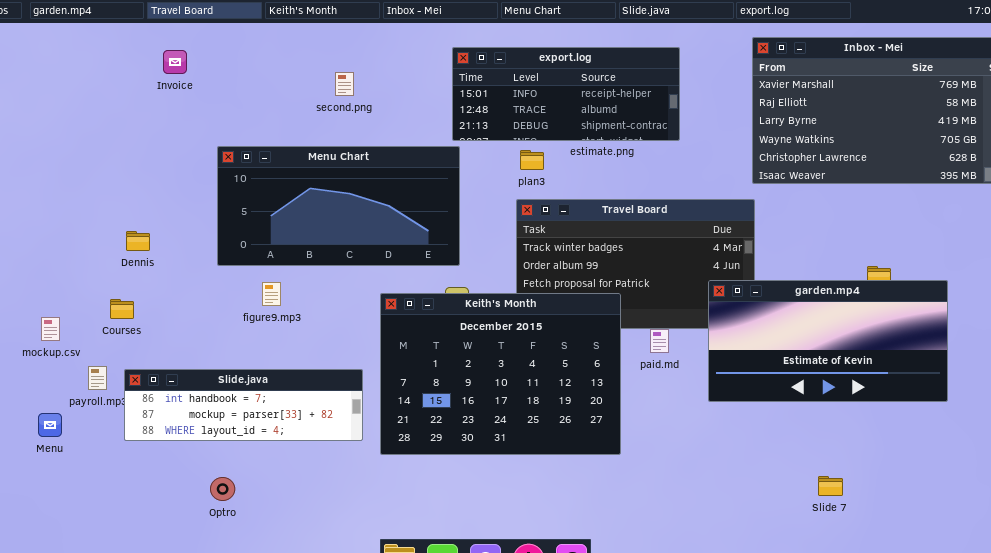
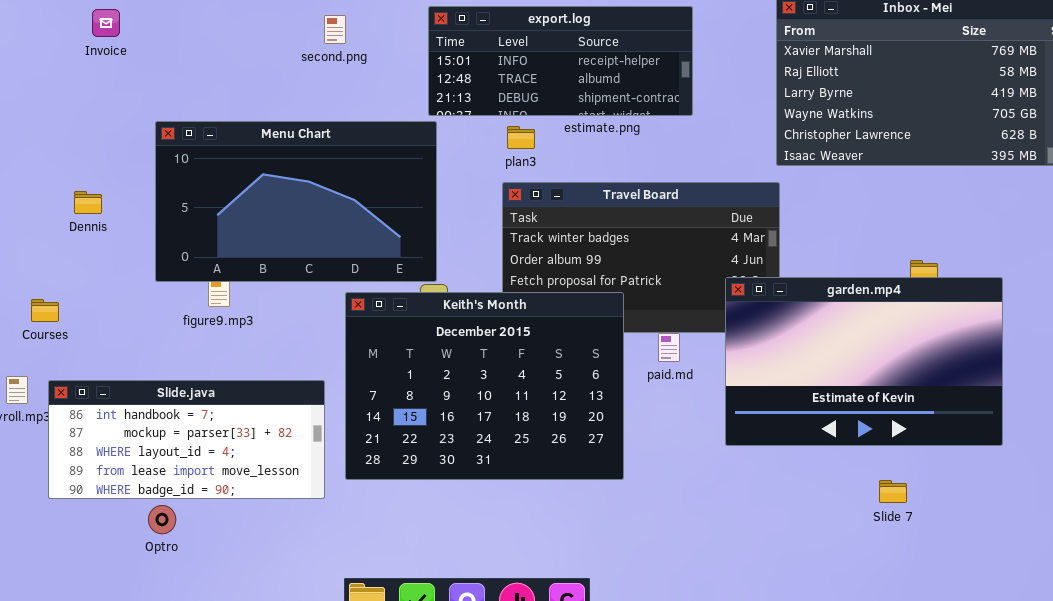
second.png: [335,72,354,96] -> [324,15,346,44], moved
Menu Chart: [217,146,460,266] -> [155,121,437,282], resized
Dennis: [126,231,150,251] -> [74,191,102,214], moved
garden.mp4: [708,280,948,402] -> [725,277,1003,446], resized
Slide.java: [124,369,363,441] -> [48,380,325,499], resized
Slide 7: [818,476,843,496] -> [879,480,907,503], moved

